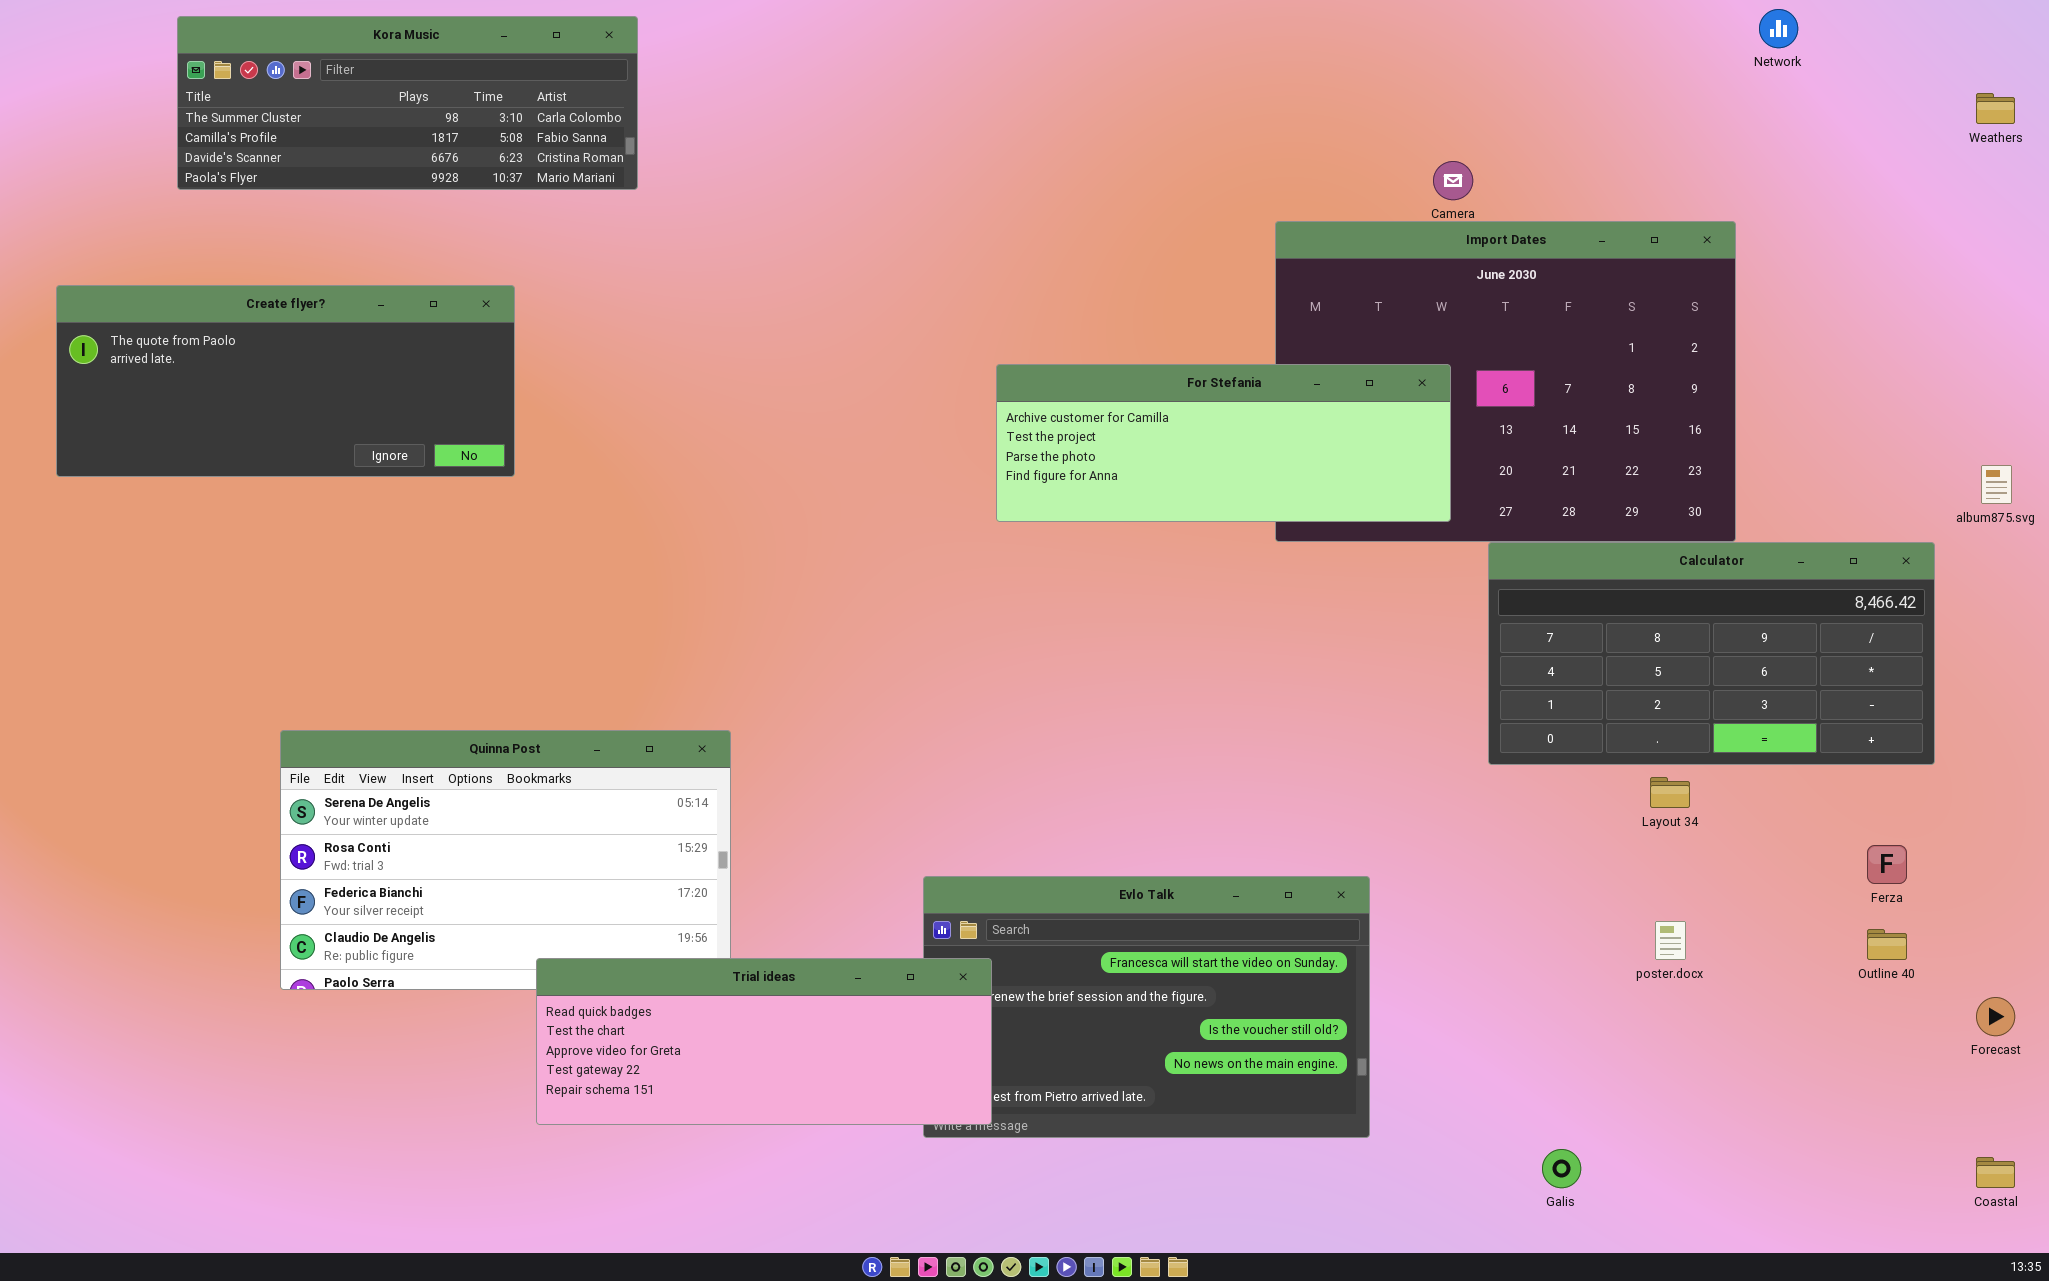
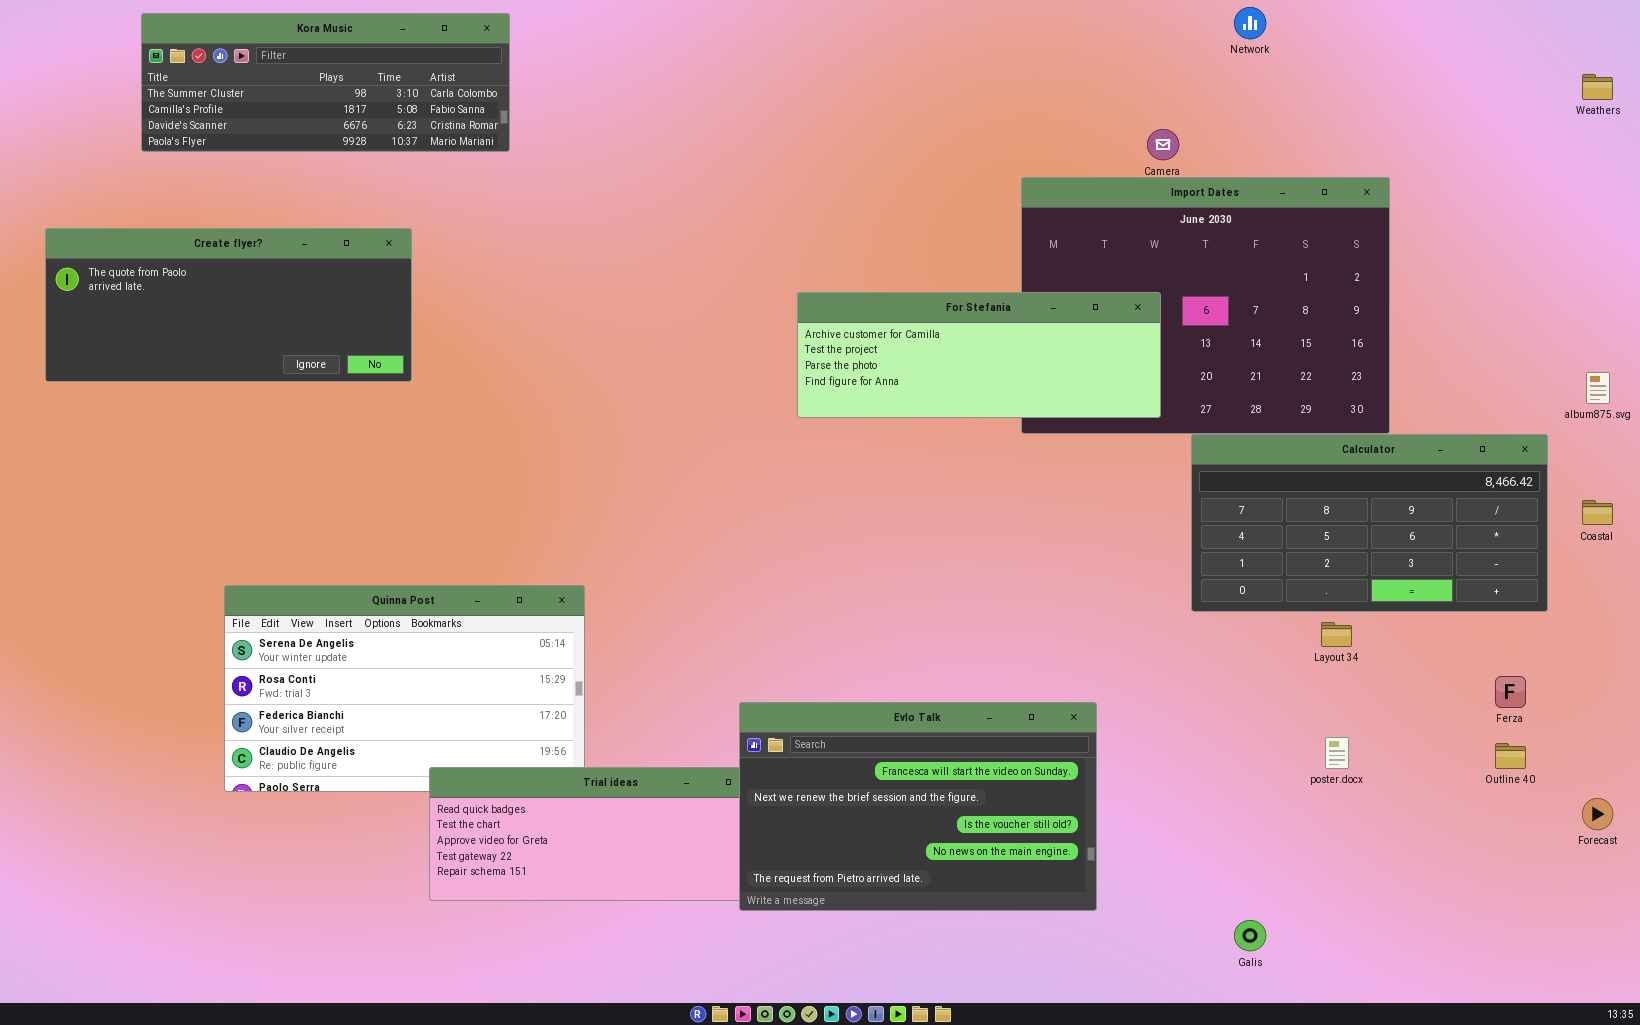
Network: [1759,9,1798,48] -> [1234,7,1266,39], moved
Evlo Talk: [923,876,1370,1138] -> [739,702,1097,911], raised
Coastal: [1976,1157,2015,1188] -> [1582,500,1613,525], moved

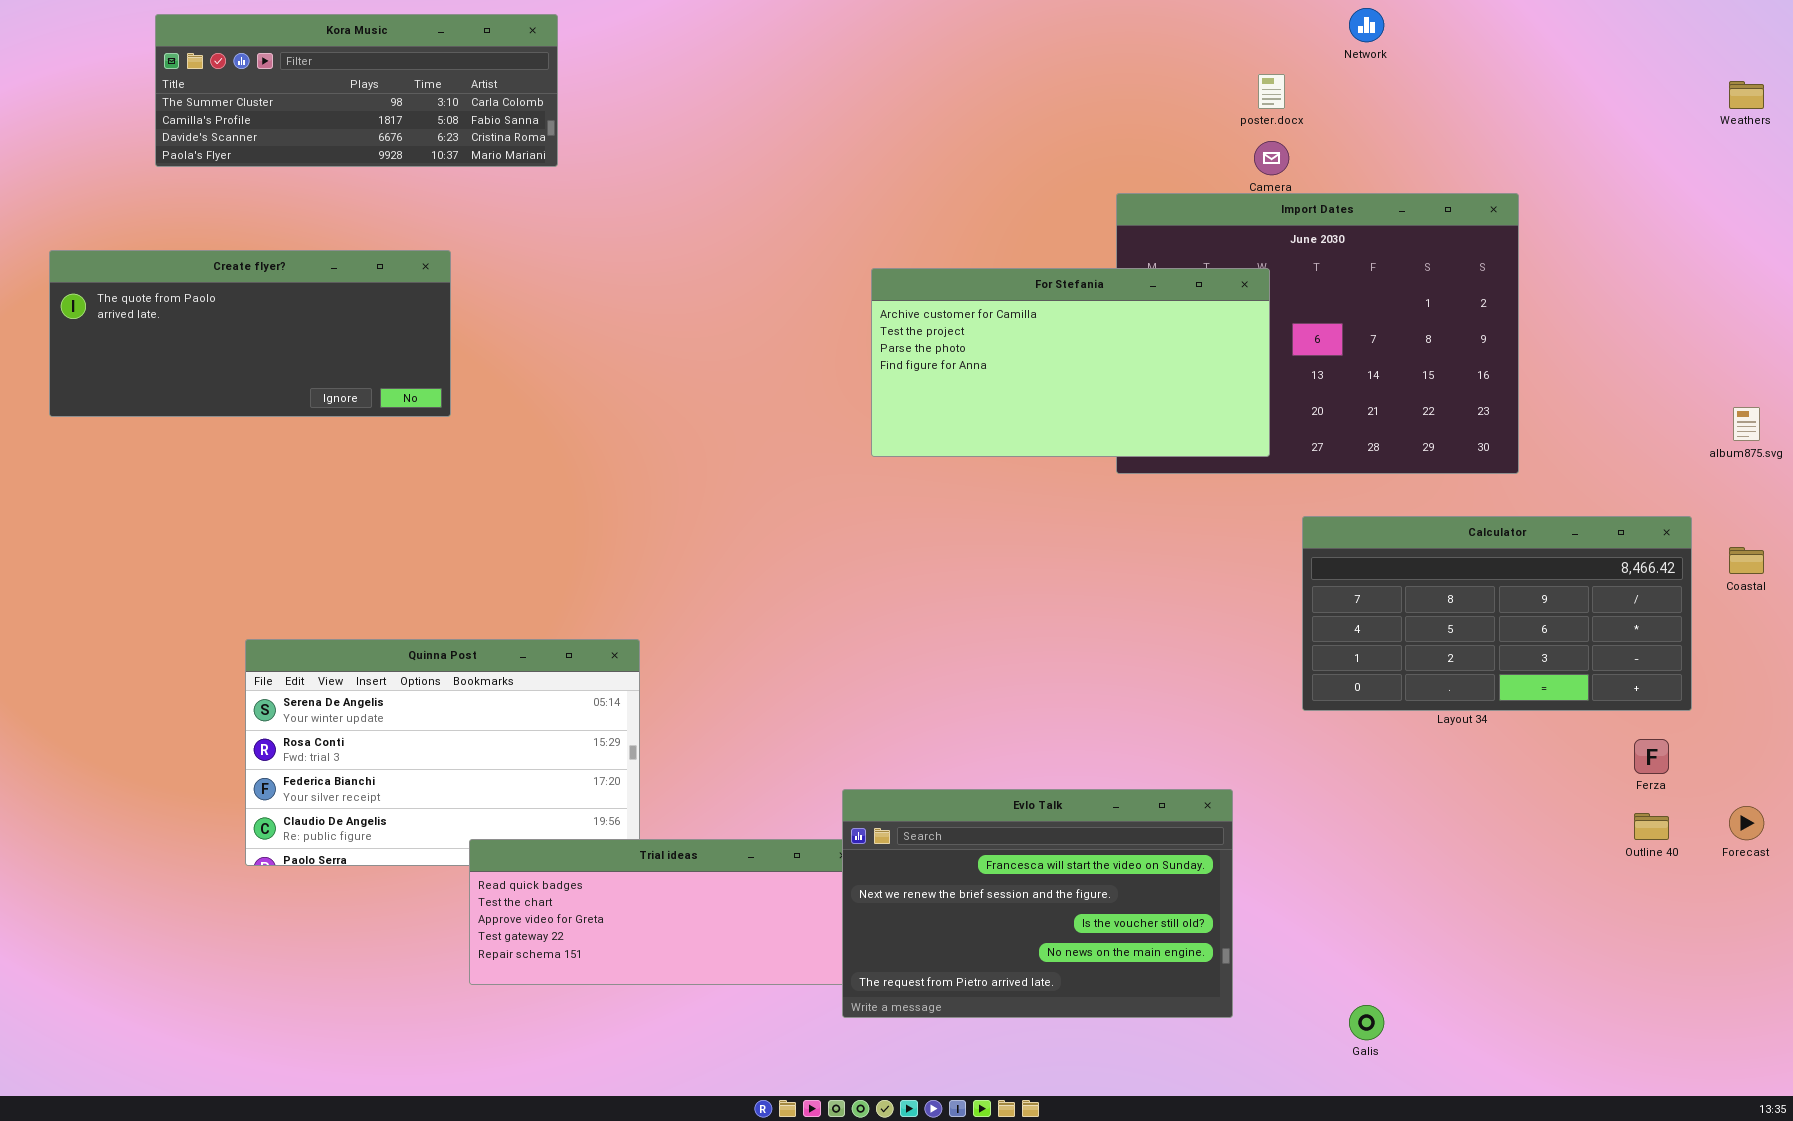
For Stefania: [797,292,1161,418] -> [871,268,1270,457], resized
Calculator: [1191,434,1548,612] -> [1302,516,1692,711], moved
Evlo Talk: [739,702,1097,911] -> [842,789,1233,1018], moved
poster.docx: [1325,737,1349,769] -> [1258,74,1285,109], moved
Forecast: [1582,798,1613,830] -> [1729,806,1764,840], moved

